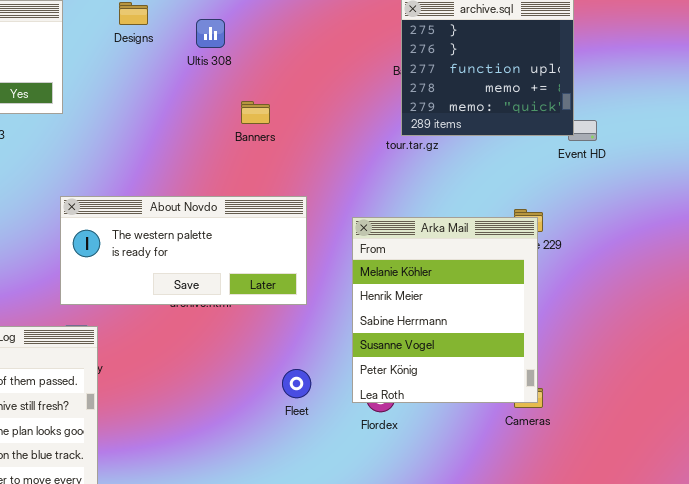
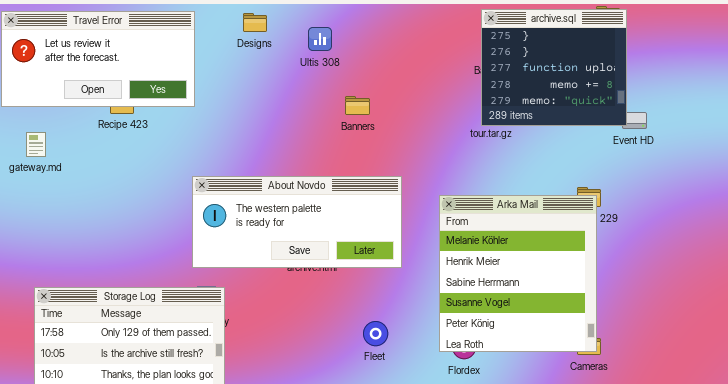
Fleet: [282,369,311,398] -> [363,321,388,346], moved

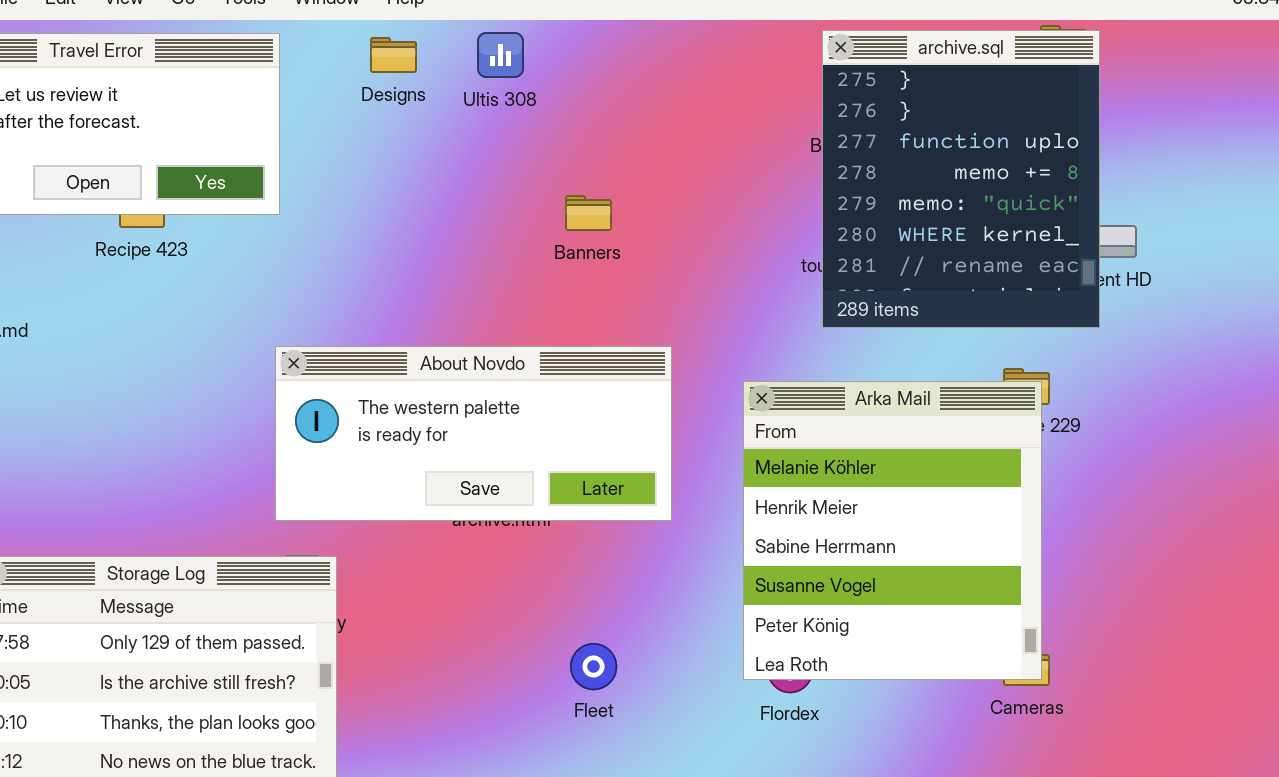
archive.sql: [481,9,627,126] -> [822,30,1100,328], resized
Ultis 308: [308,27,332,51] -> [477,32,524,78], moved
Fleet: [363,321,388,346] -> [570,643,617,690], moved

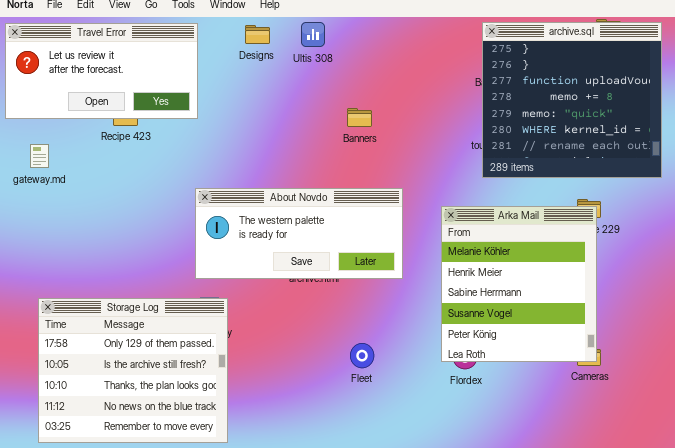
archive.sql: [822,30,1100,328] -> [482,22,662,178], resized

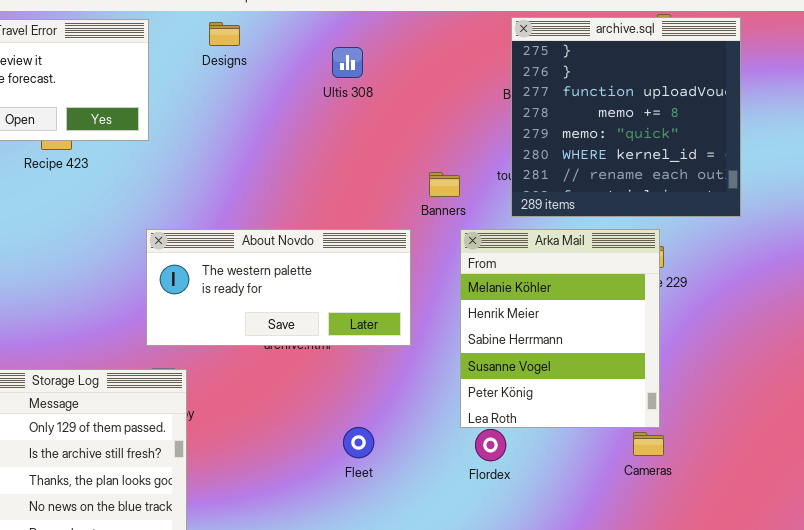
Ultis 308: [301,22,325,47] -> [332,47,363,78], moved
Banners: [347,108,372,127] -> [429,172,460,197], moved
Arka Mail: [441,206,597,362] -> [460,229,660,428], moved

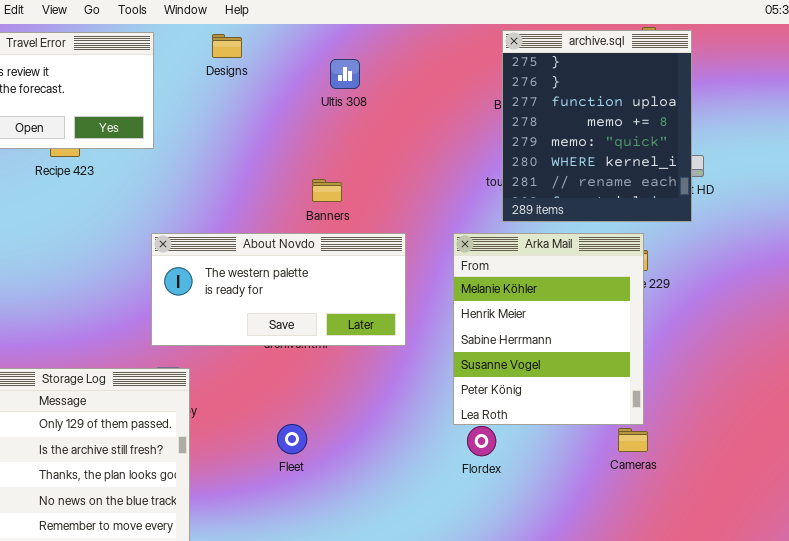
archive.sql: [511,17,741,217] -> [502,30,692,222], resized
Banners: [429,172,460,197] -> [312,179,342,202], moved
Fleet: [343,427,374,458] -> [277,424,307,454], moved

